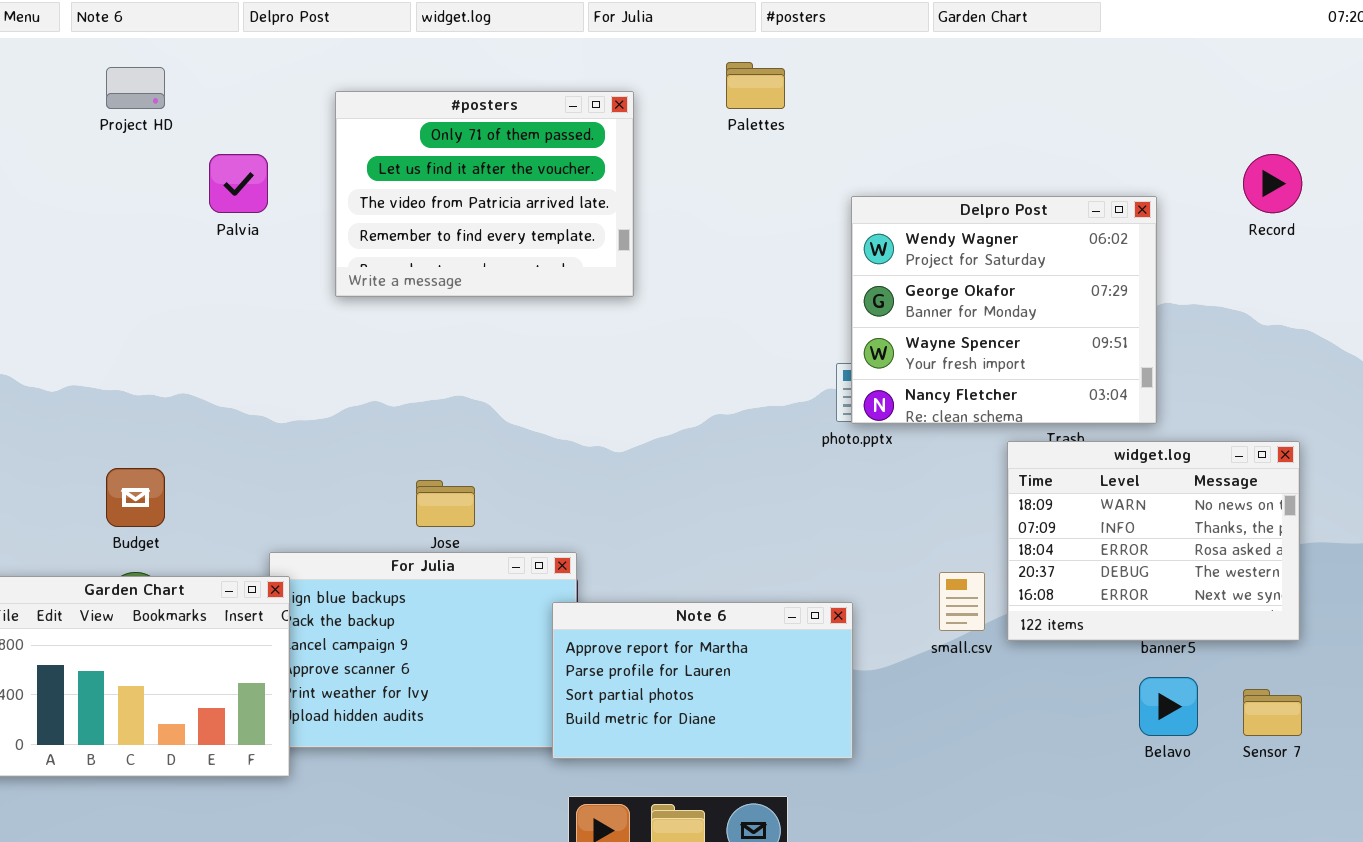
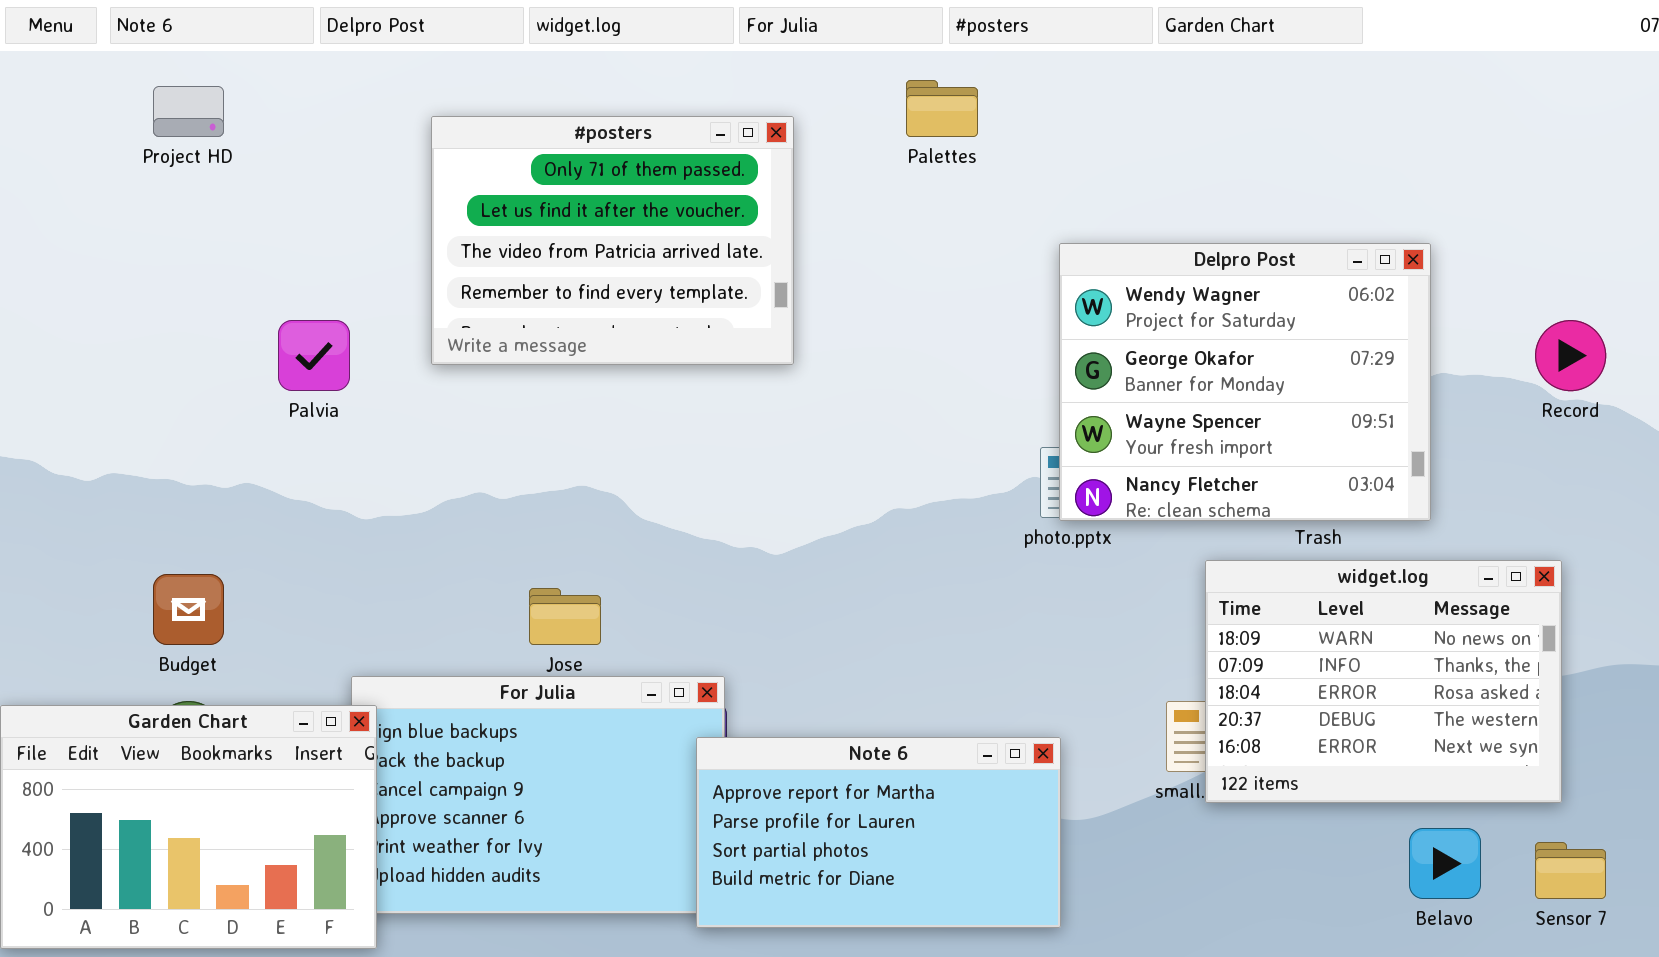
Palvia: [209,154,268,213] -> [278,320,350,391], moved
Record: [1243,154,1302,213] -> [1535,320,1606,391], moved
widget.log: [1007,441,1300,641] -> [1205,560,1562,803], moved

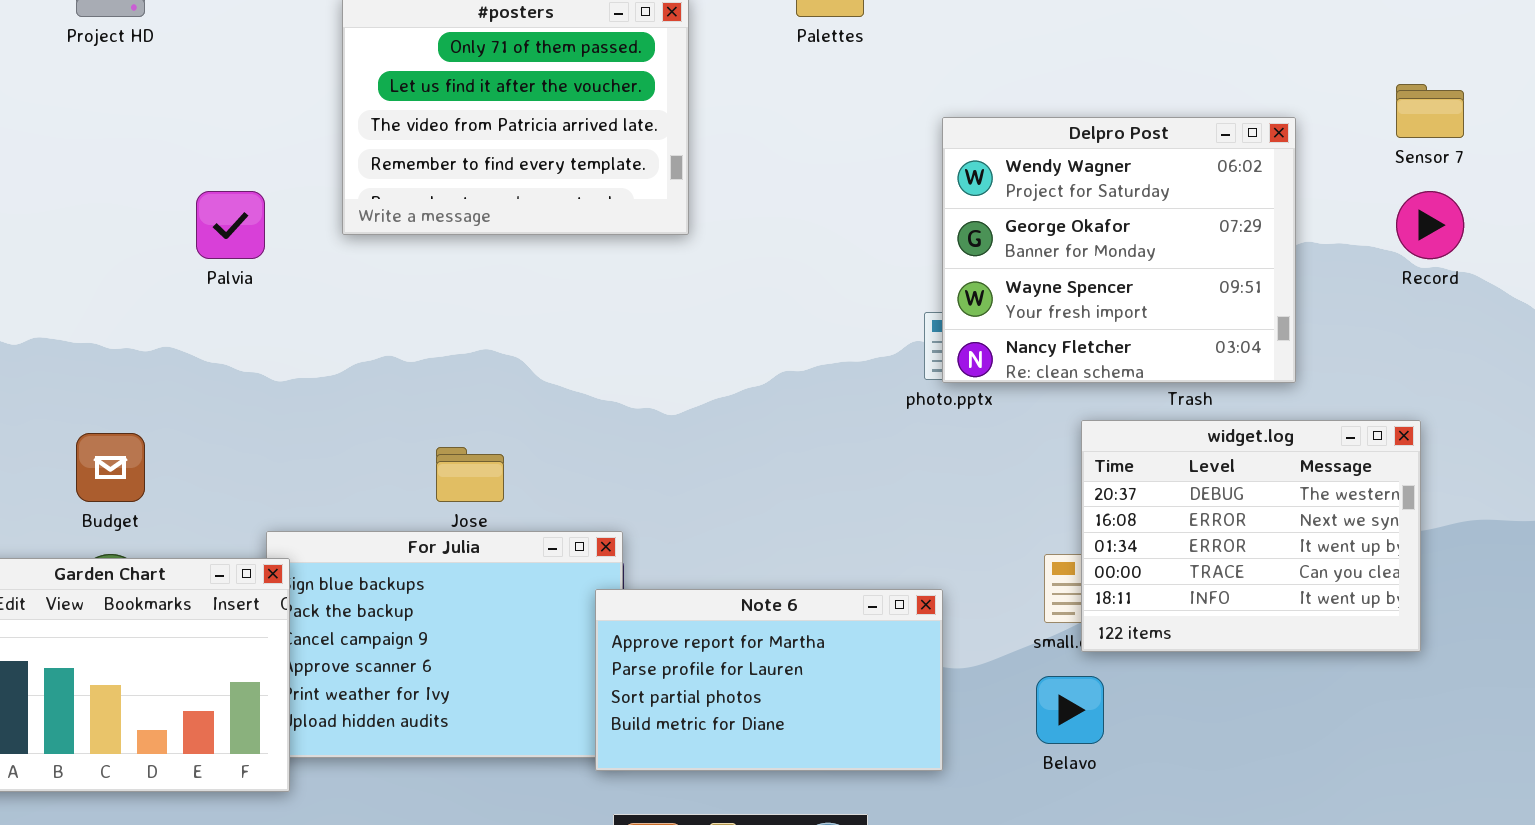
widget.log: [1205,560,1562,803] -> [1081,420,1421,652], scrolled down 3 rows
Belavo: [1409,828,1481,899] -> [1036,676,1104,744], moved
Sensor 7: [1535,842,1606,899] -> [1396,84,1464,138], moved

